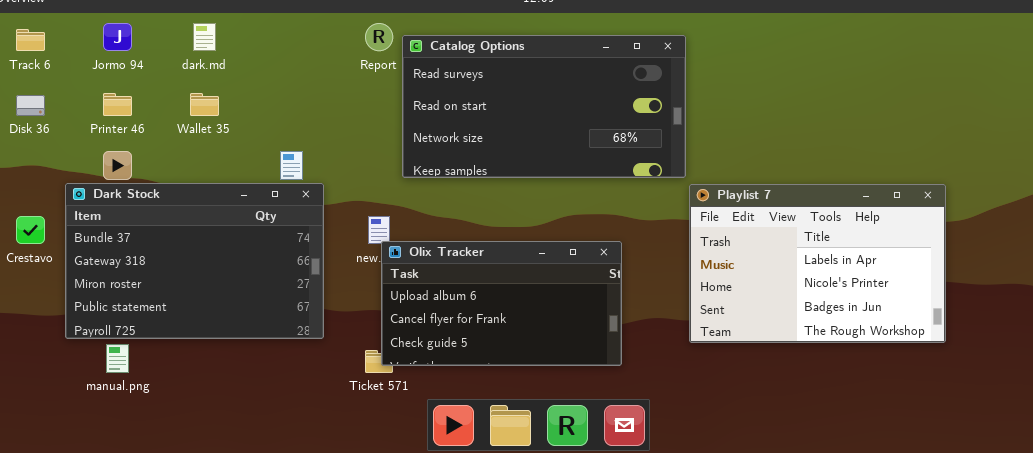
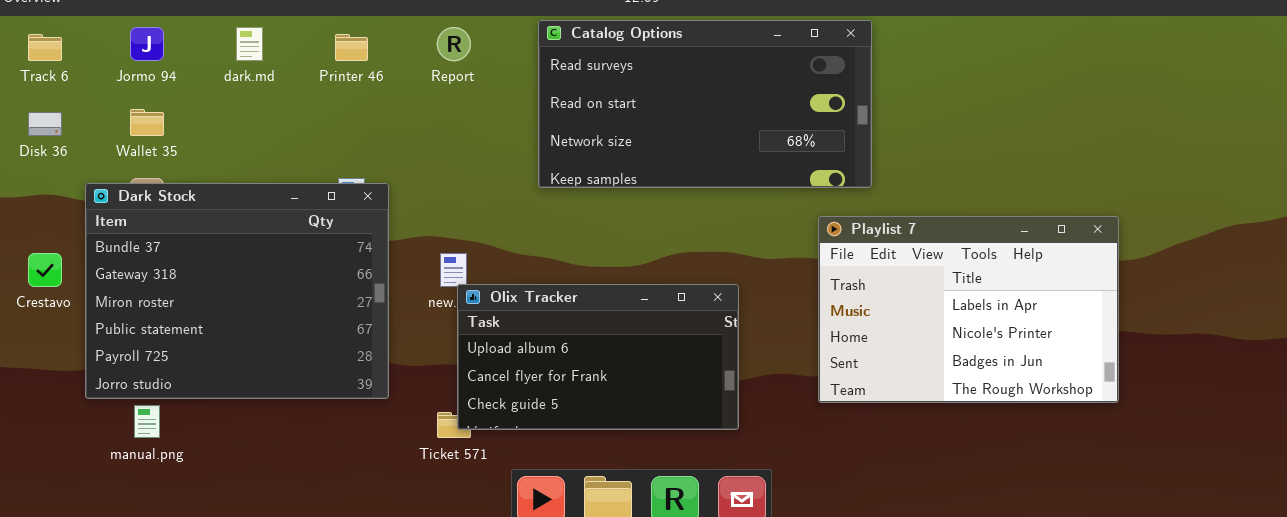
Catalog Options: [402,35,686,178] -> [538,20,872,188], moved
Printer 46: [103,93,132,116] -> [335,34,368,61], moved
Wallet 35: [190,93,219,116] -> [130,109,164,136], moved
Dark Stock: [65,183,324,339] -> [85,183,389,399], resized

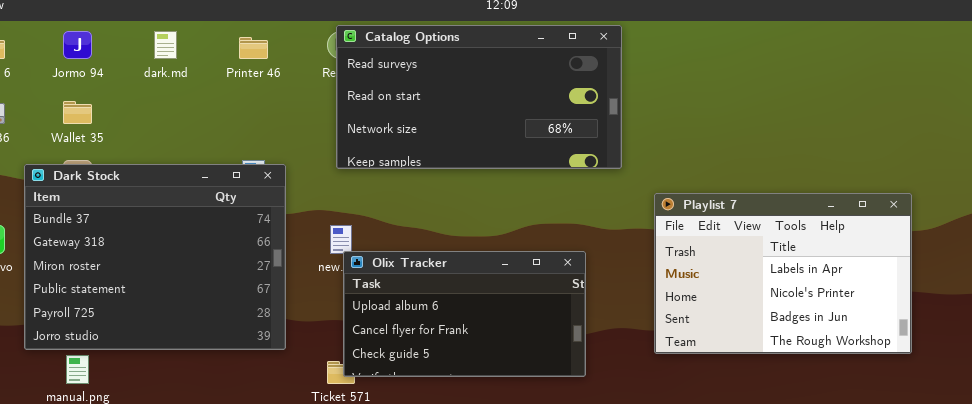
Catalog Options: [538,20,872,188] -> [336,25,622,169], moved

